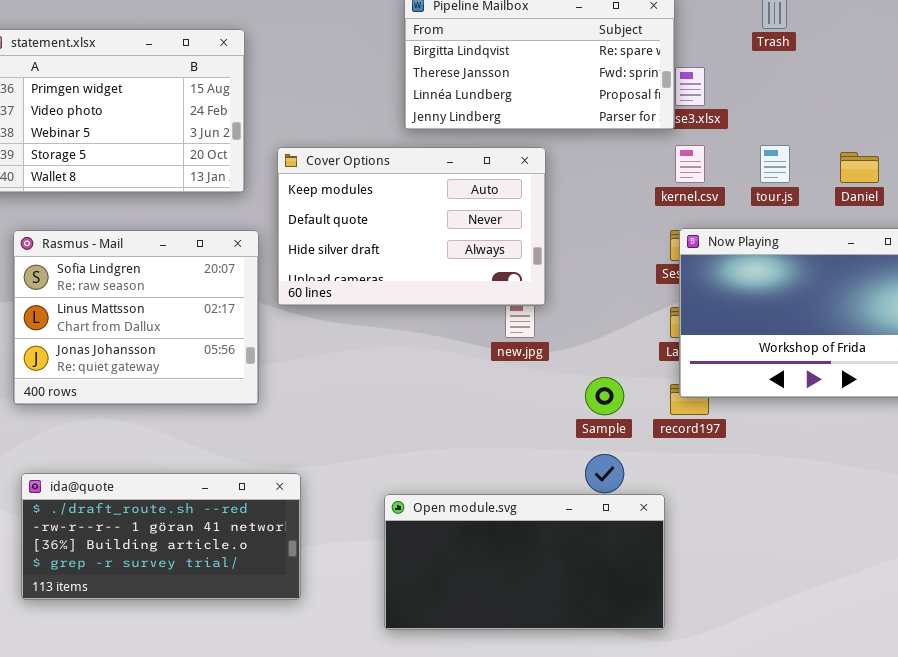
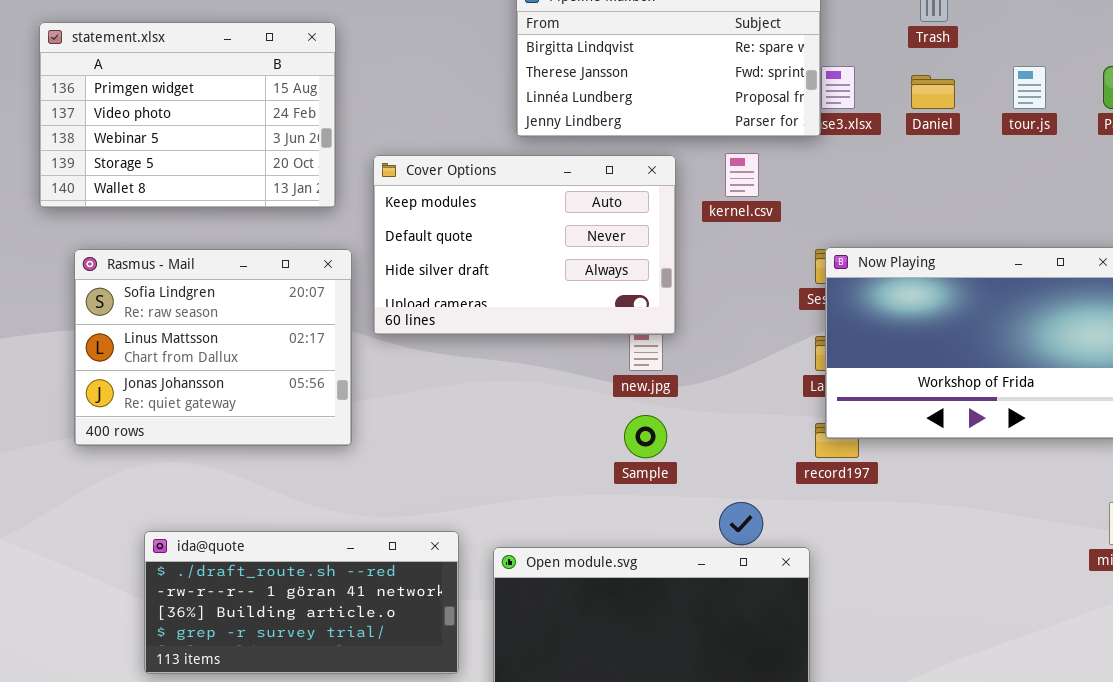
kernel.csv: [675,145,705,183] -> [725,153,759,197], moved
tour.js: [760,145,790,183] -> [1013,66,1046,109], moved
Daniel: [840,152,879,183] -> [911,75,955,109], moved
Sample: [585,377,624,415] -> [624,415,667,458], moved
ida@quote: [21,473,301,600] -> [144,531,459,674], moved

